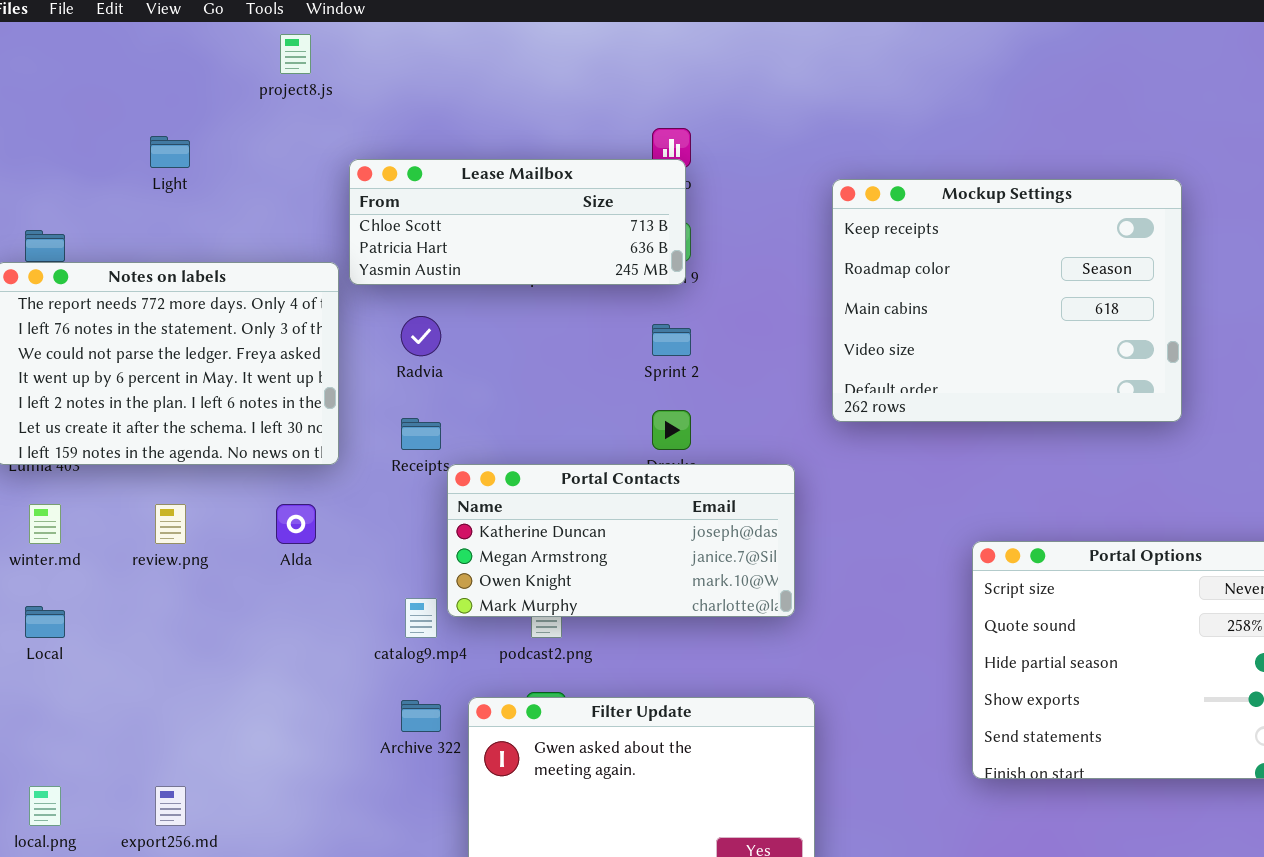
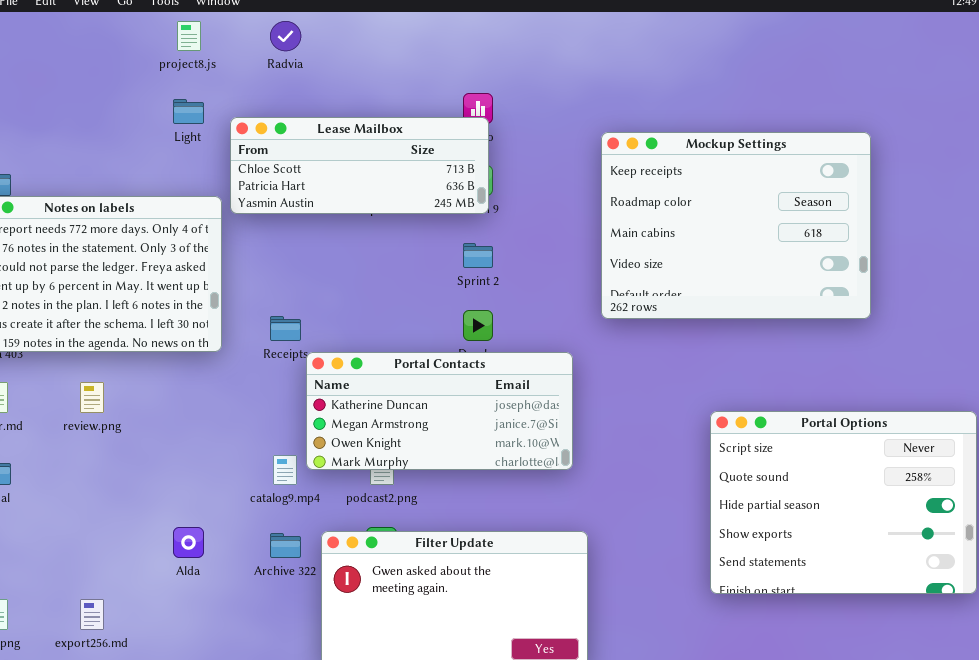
Light: [150,136,190,168] -> [173,99,204,124], moved
Radvia: [401,316,441,356] -> [270,21,301,51], moved
Alda: [276,504,316,544] -> [173,527,204,558], moved

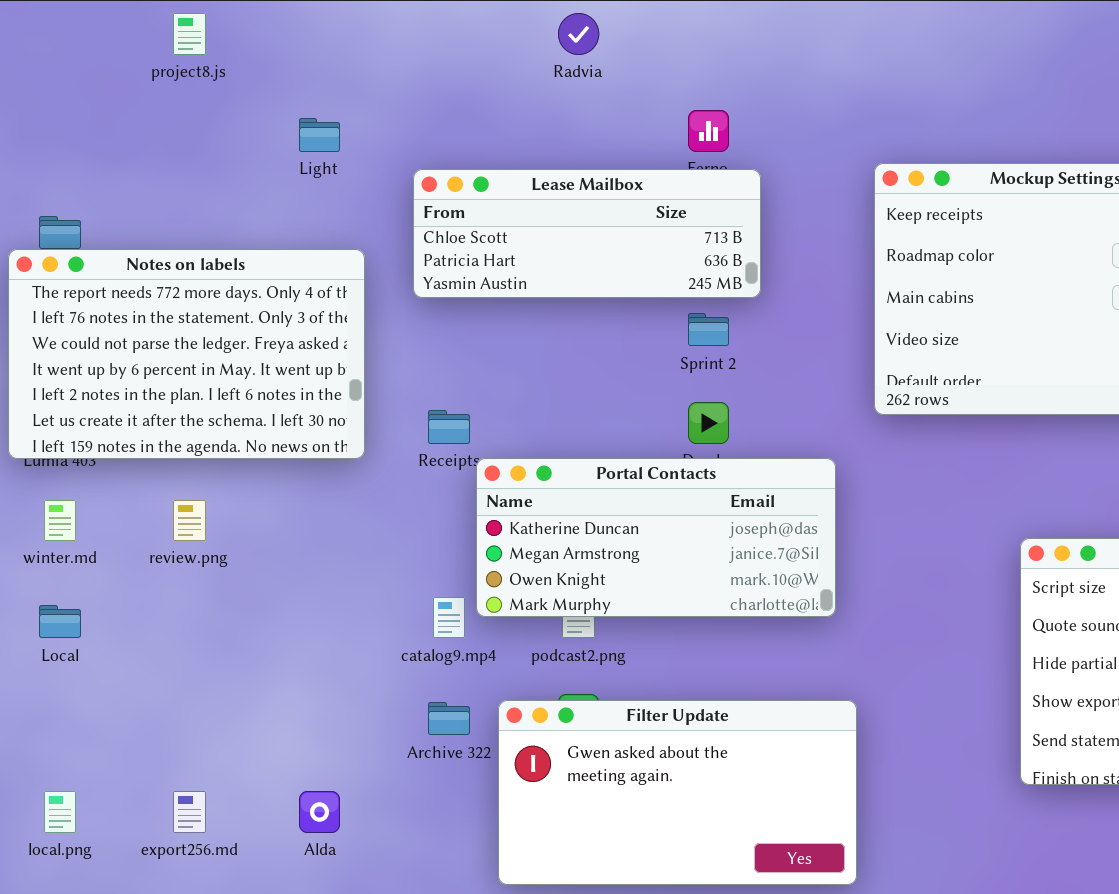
project8.js: [177,21,201,51] -> [173,13,206,55], moved
Radvia: [270,21,301,51] -> [558,13,599,55], moved
Lease Mailbox: [230,117,489,214] -> [413,169,761,298], moved
Alda: [173,527,204,558] -> [299,791,340,833], moved

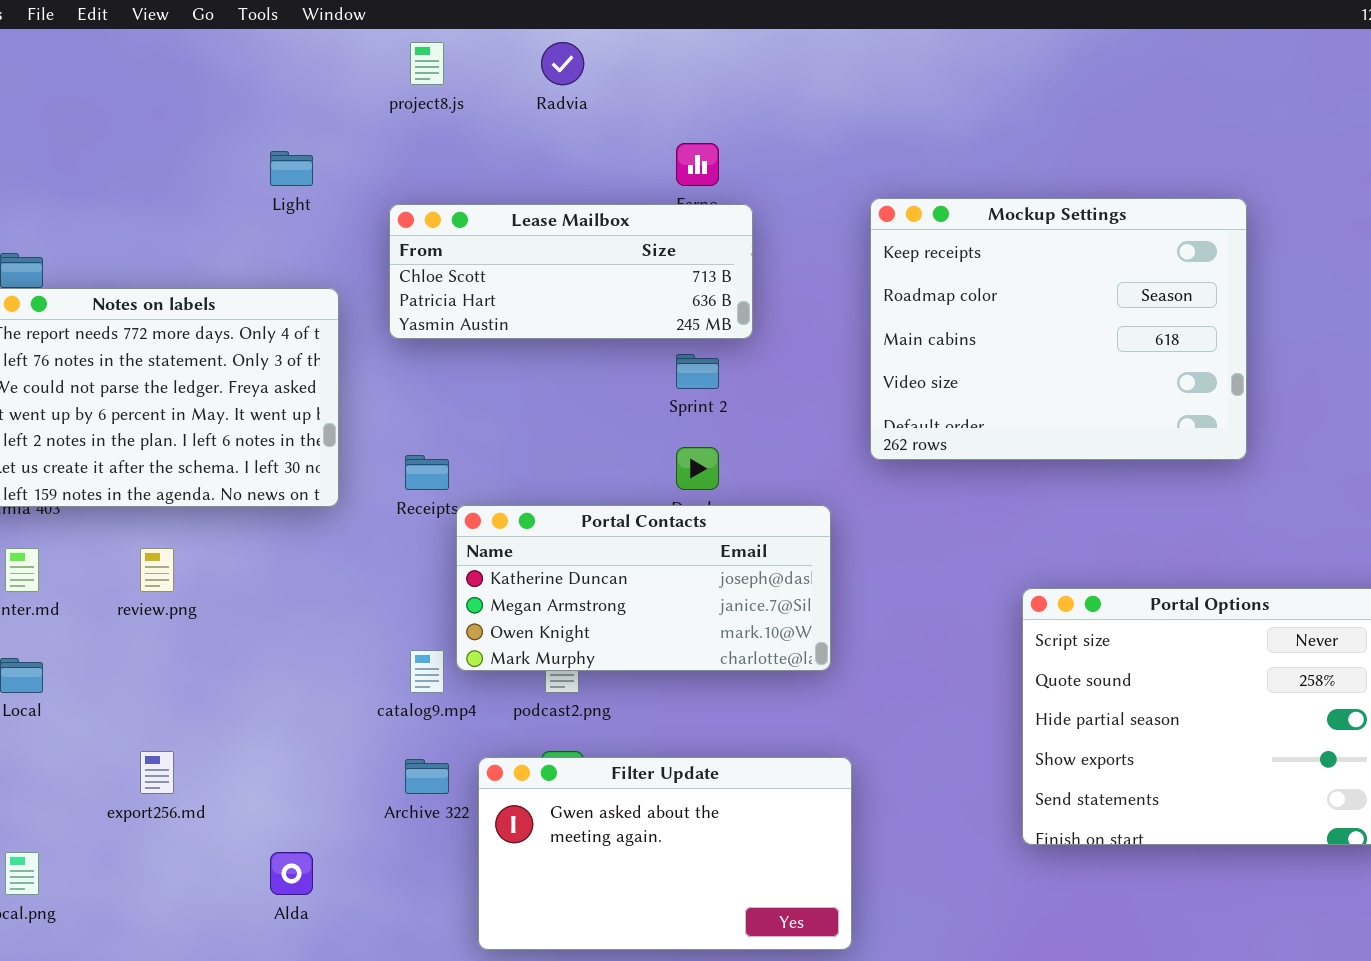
project8.js: [173,13,206,55] -> [410,42,444,85], moved
export256.md: [173,791,206,833] -> [140,751,174,794], moved

